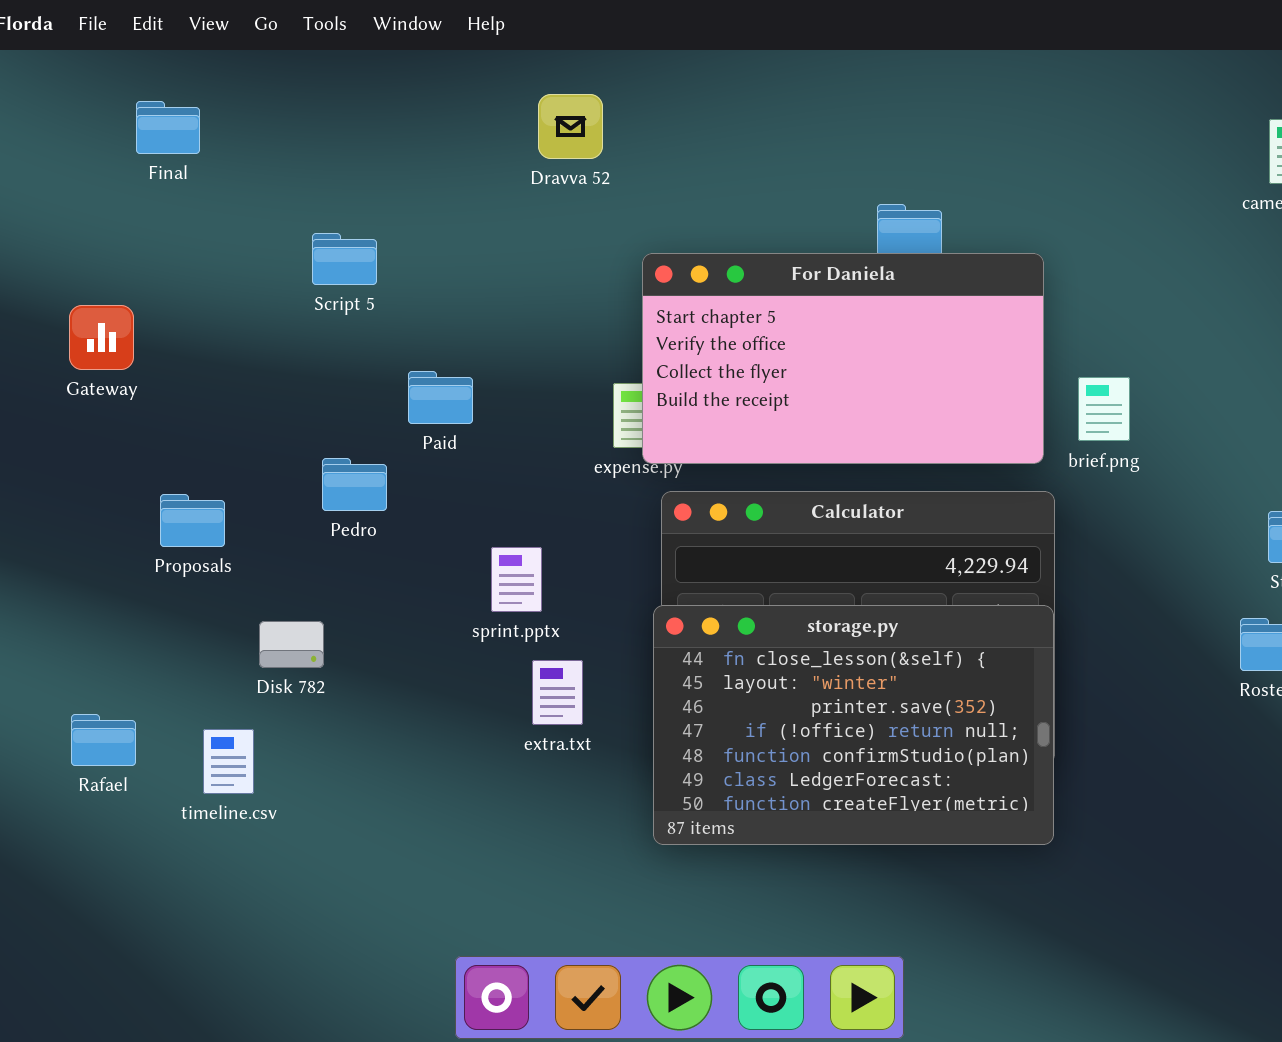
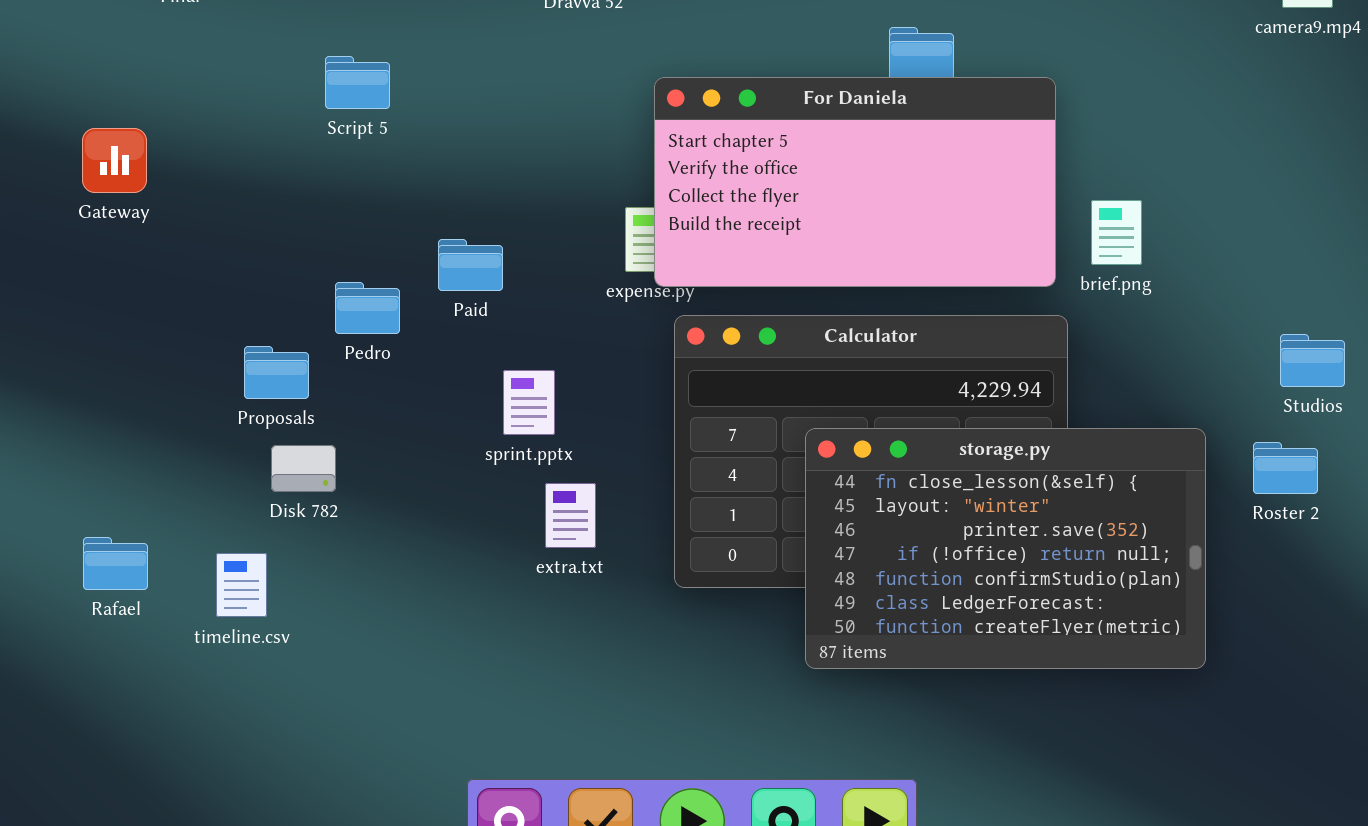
Paid: [408,371,473,424] -> [438,239,503,291], moved
Proposals: [160,494,225,547] -> [244,346,309,399], moved
storage.py: [653,605,1054,845] -> [805,428,1206,669], moved

